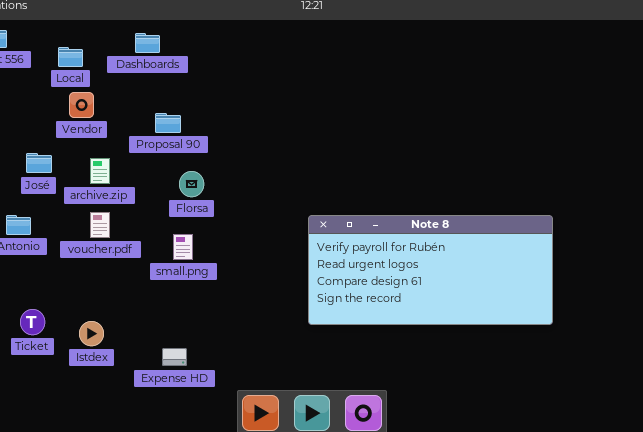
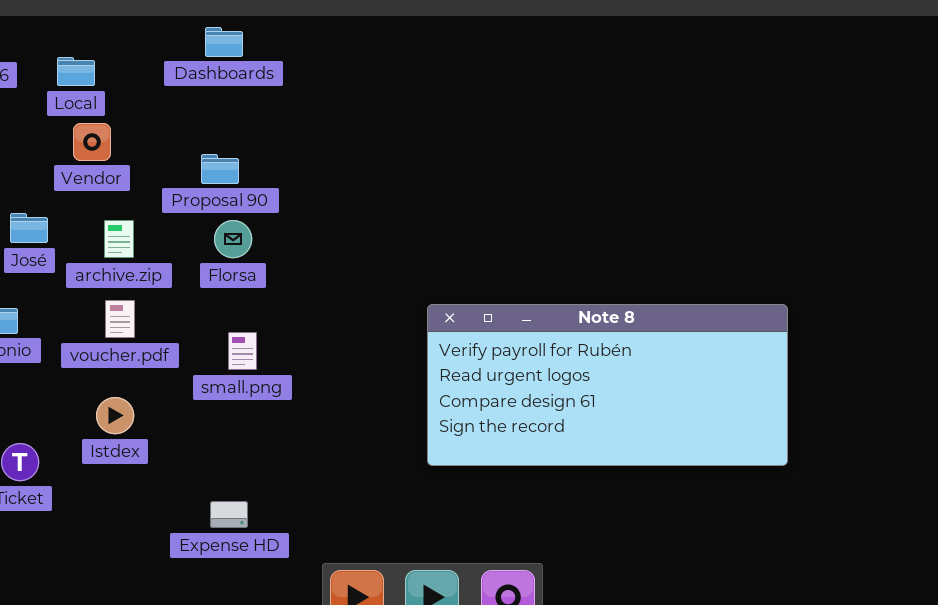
Dashboards: [135,33,160,53] -> [205,27,243,57], moved
Florsa: [179,171,204,197] -> [214,220,252,258], moved
Istdex: [79,321,104,346] -> [96,397,134,434], moved

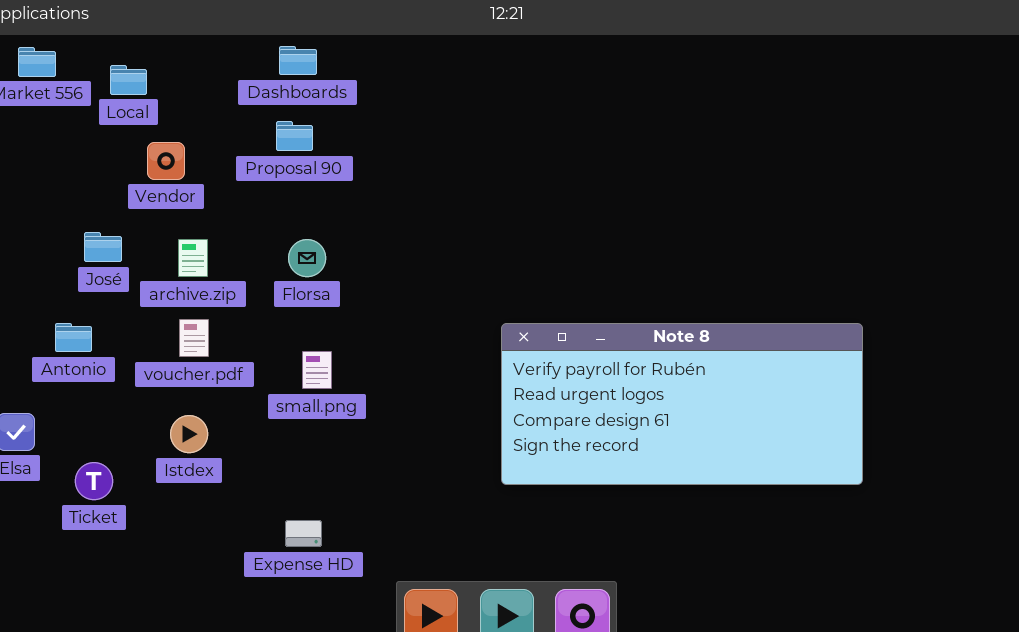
Local: [57,57,95,86] -> [110,65,147,95], moved
Proposal 90: [201,154,239,184] -> [276,121,313,151], moved

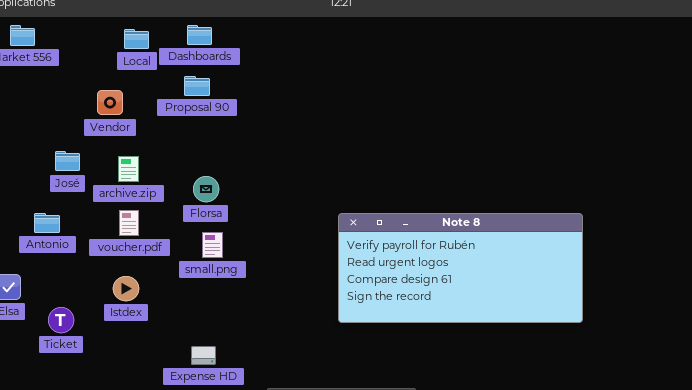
Local: [110,65,147,95] -> [124,29,149,49], moved
Florsa: [288,239,326,277] -> [193,176,219,202], moved

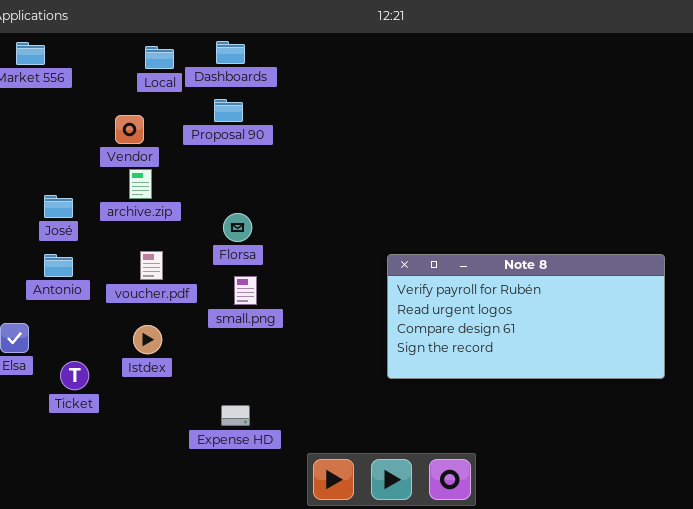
José: [55,151,80,171] -> [44,195,73,218], moved
archive.zip: [118,156,139,182] -> [129,169,152,199], moved

